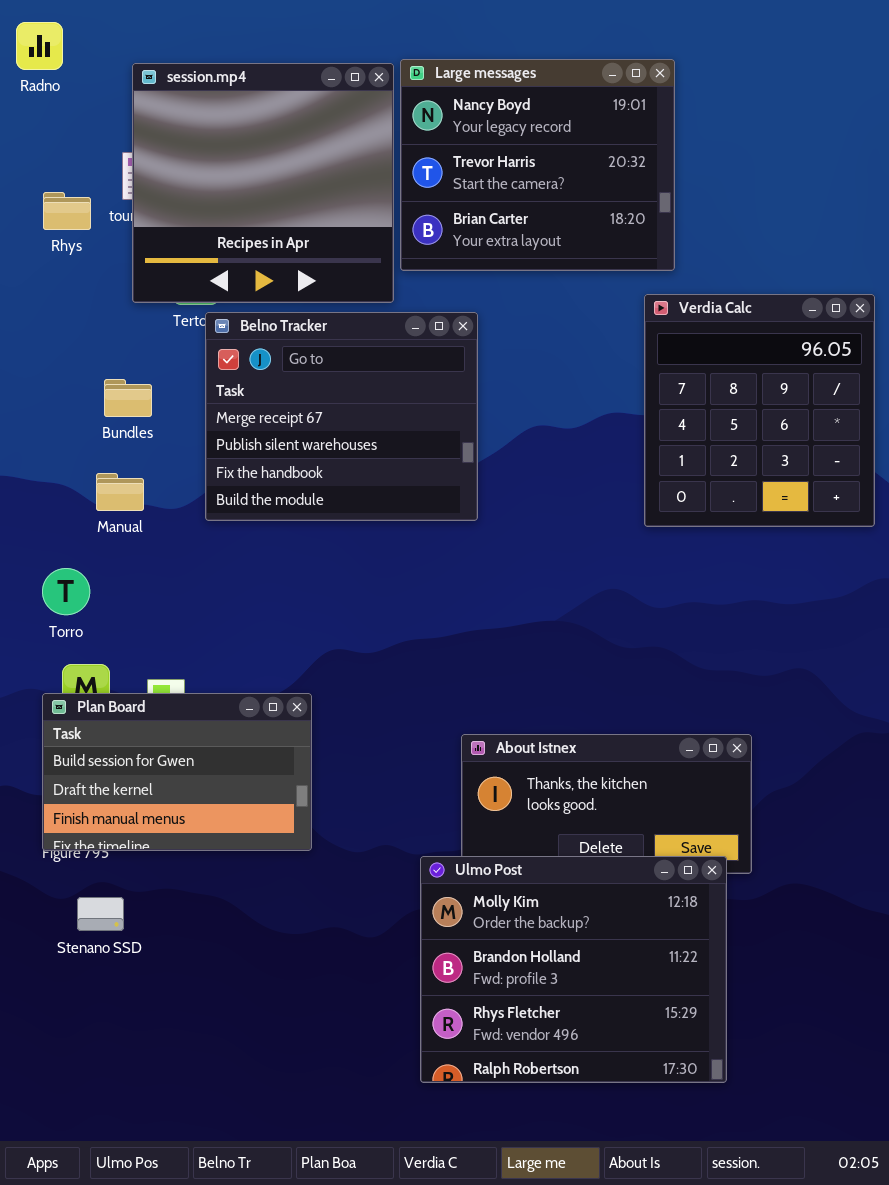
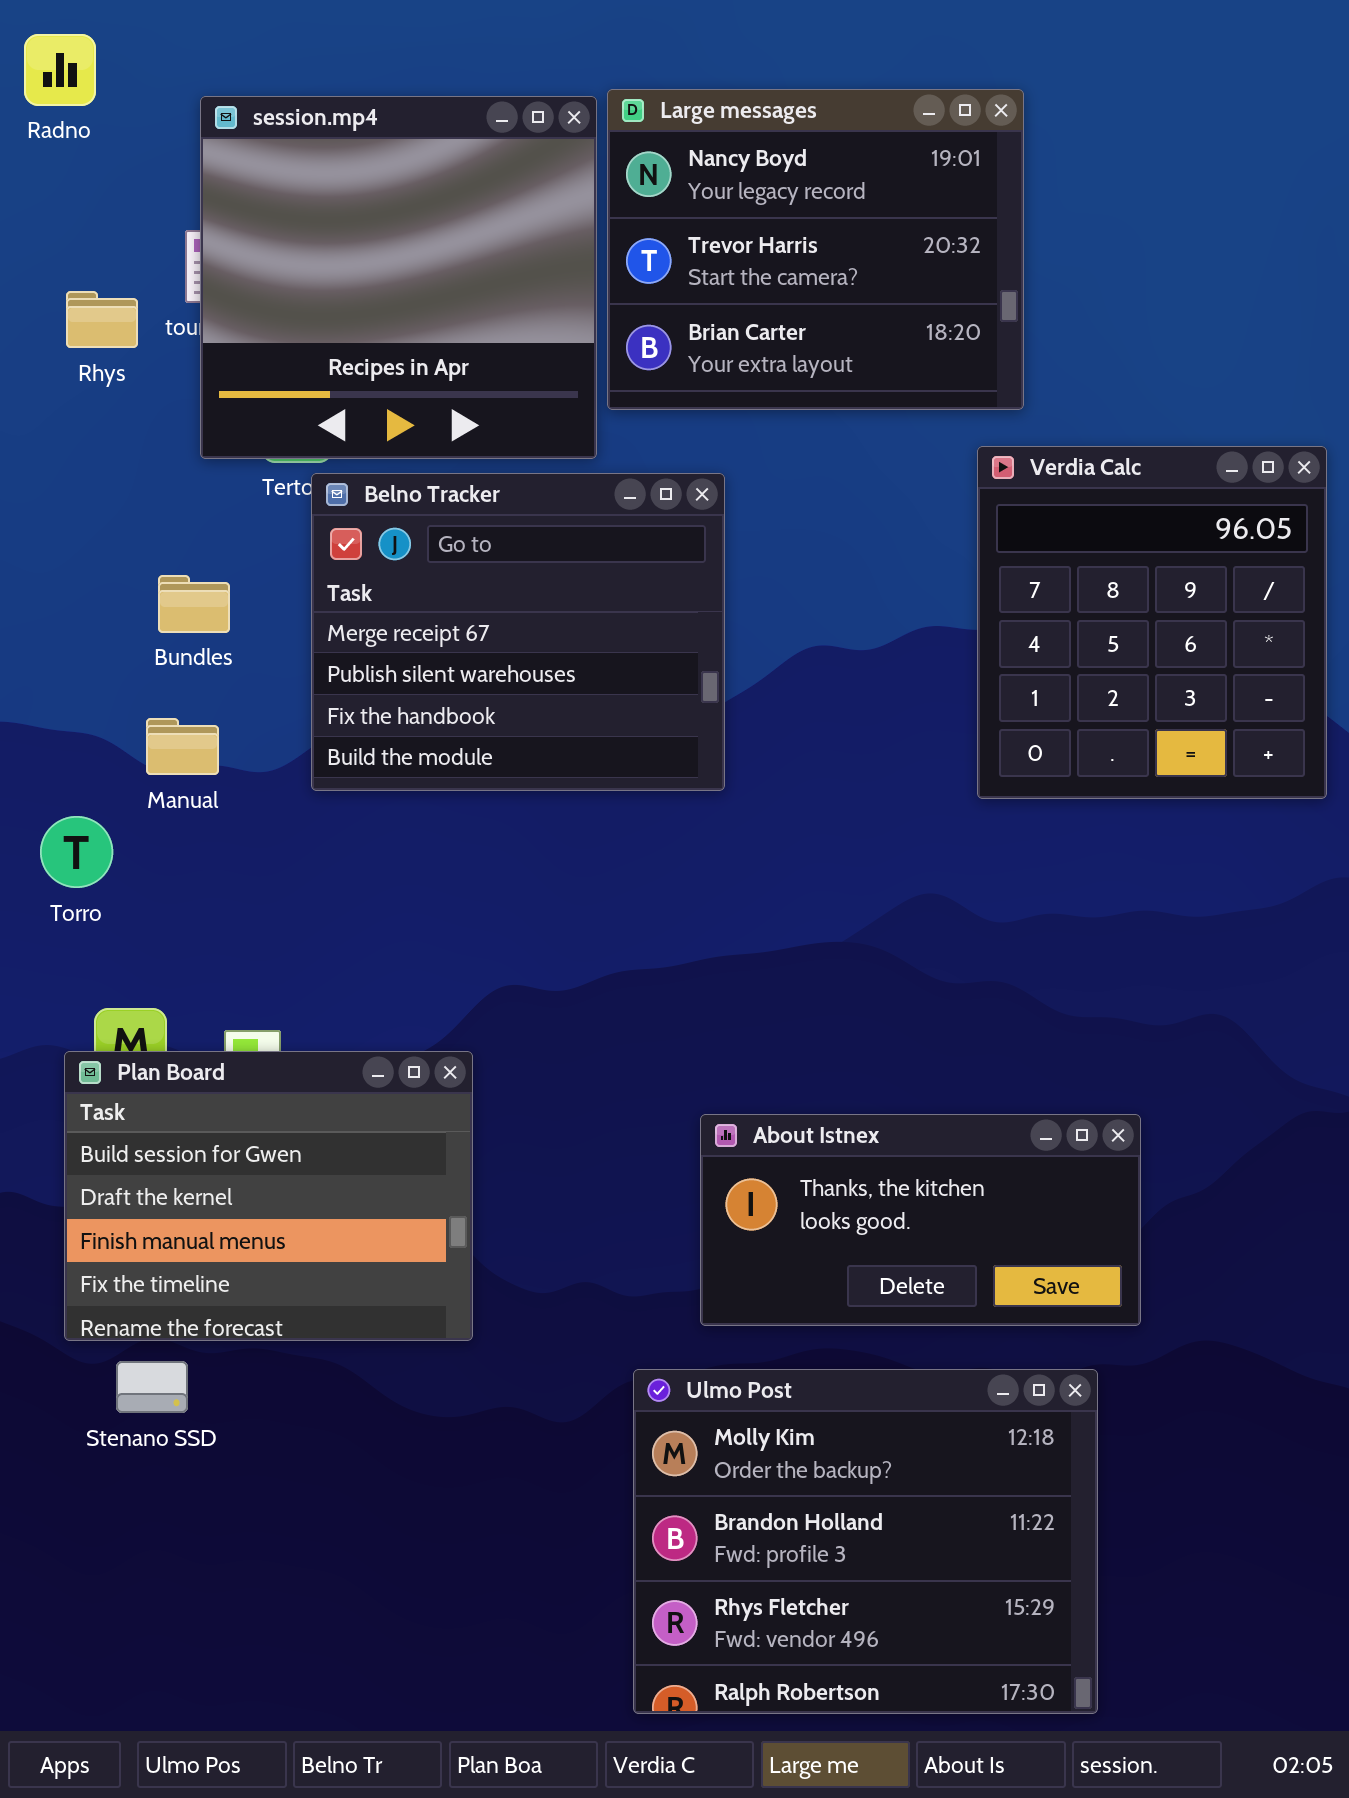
Torro: [42,568,90,615] -> [40,816,113,888], moved
Plan Board: [42,693,312,851] -> [64,1051,473,1341], resized
Ulmo Post: [420,856,727,1083] -> [633,1369,1098,1714], moved

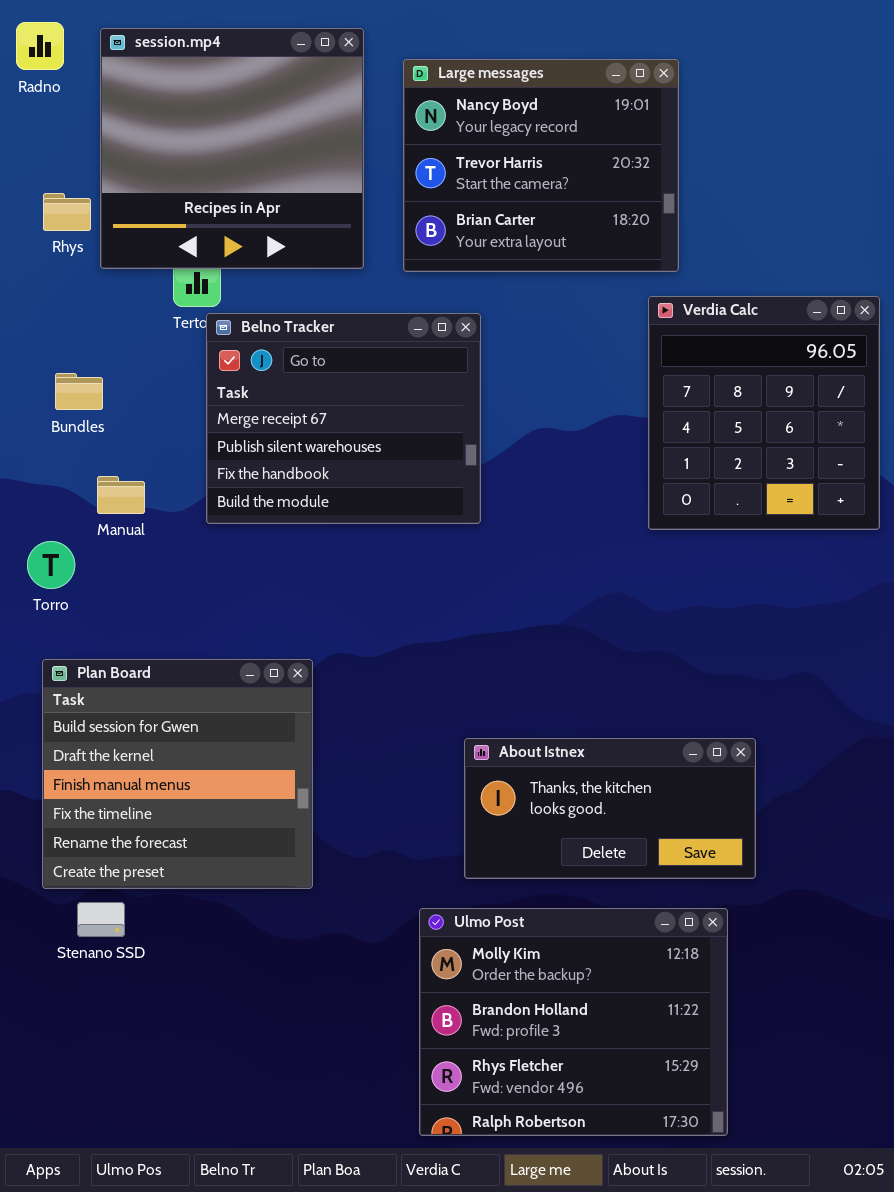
session.mp4: [200,96,597,459] -> [100,28,364,269], moved
Bundles: [158,575,230,633] -> [55,373,103,410], moved
Plan Board: [64,1051,473,1341] -> [42,659,313,889], resized

